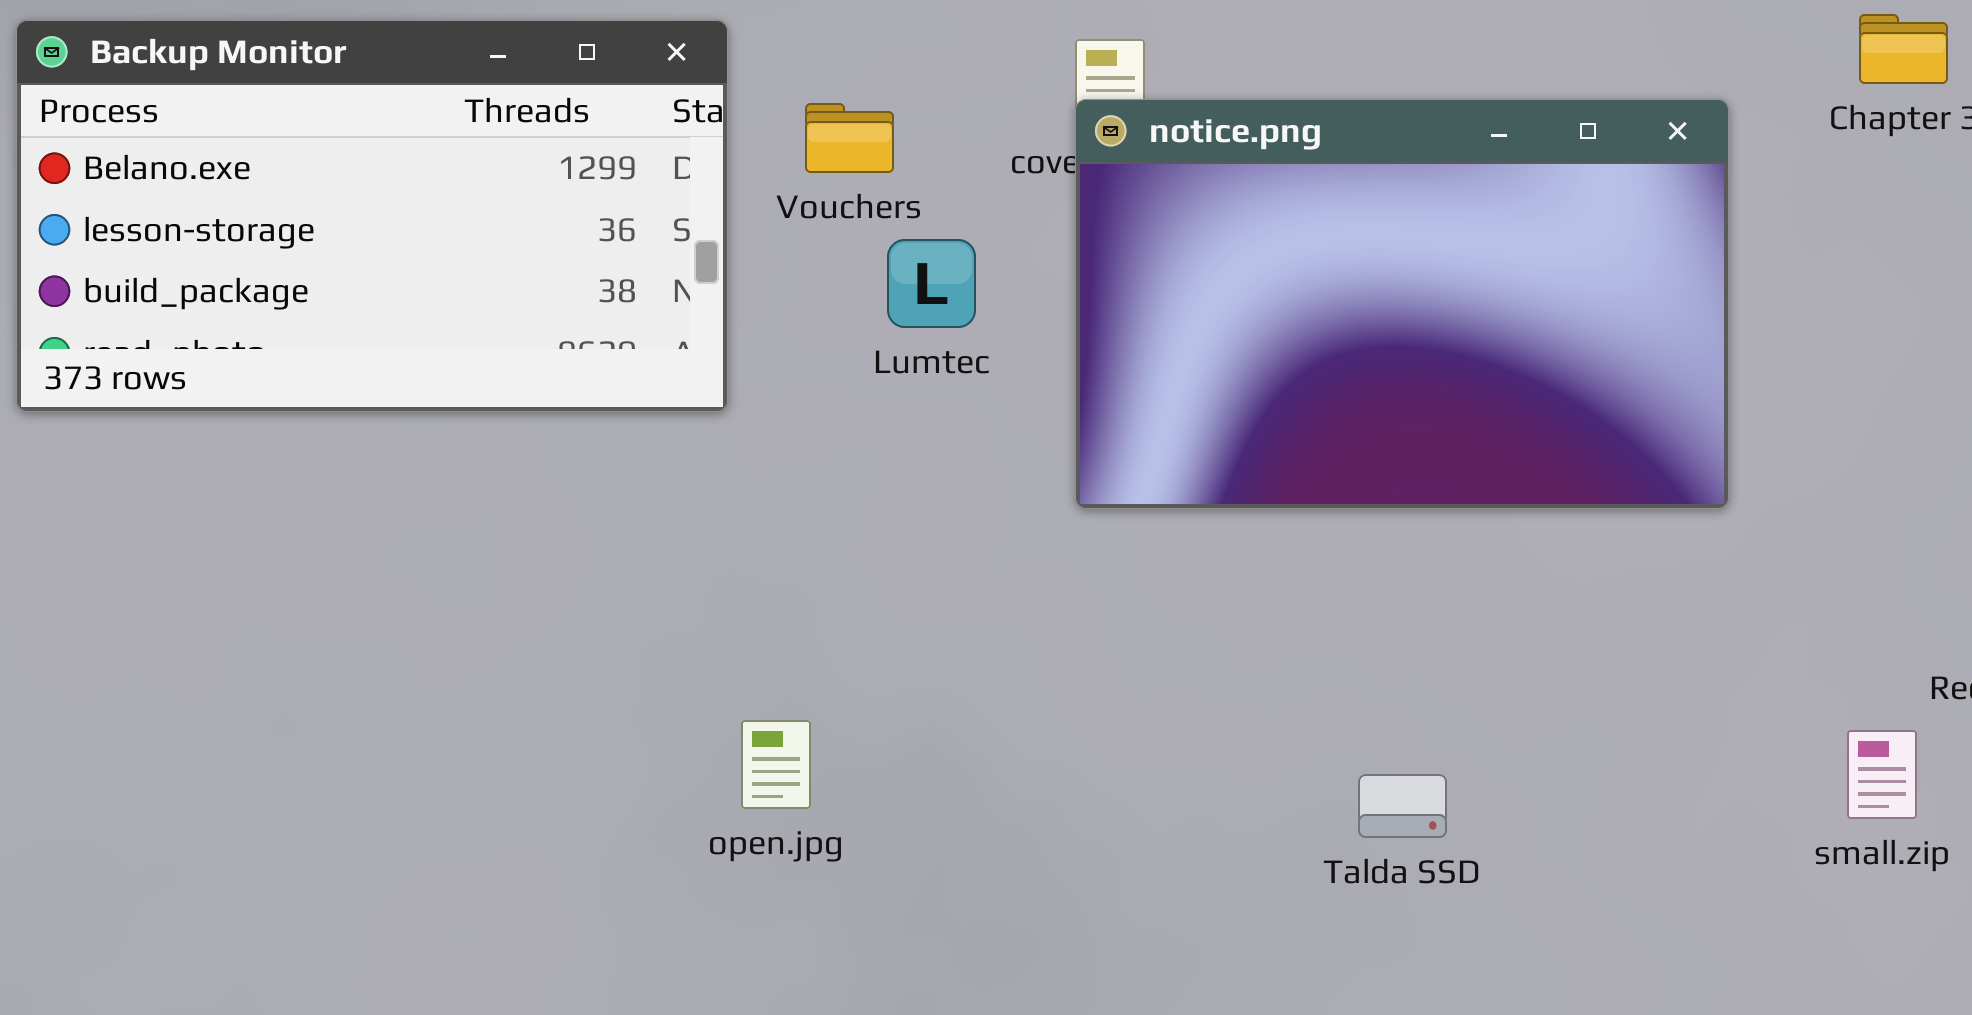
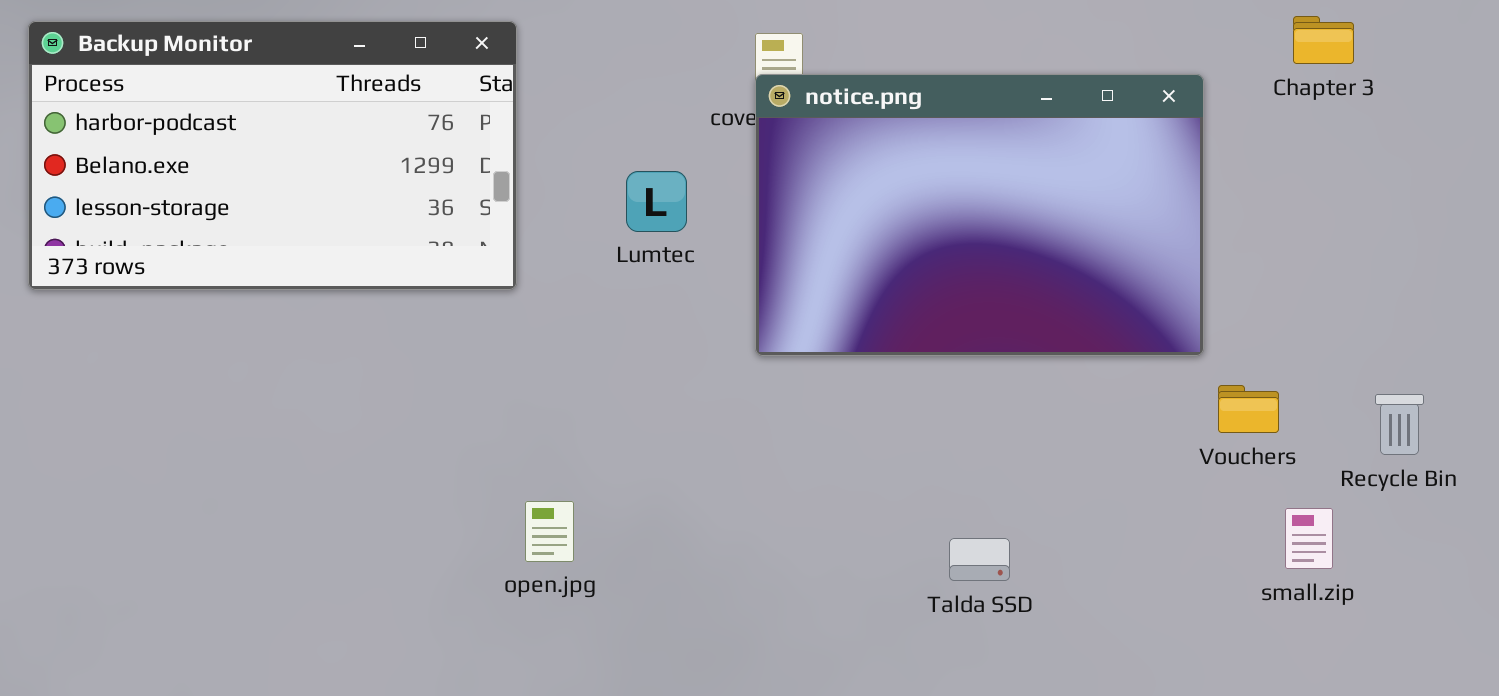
Backup Monitor: [16,20,728,412] -> [28,21,517,290], scrolled up 1 row
Vouchers: [805,103,894,173] -> [1218,385,1279,433], moved

